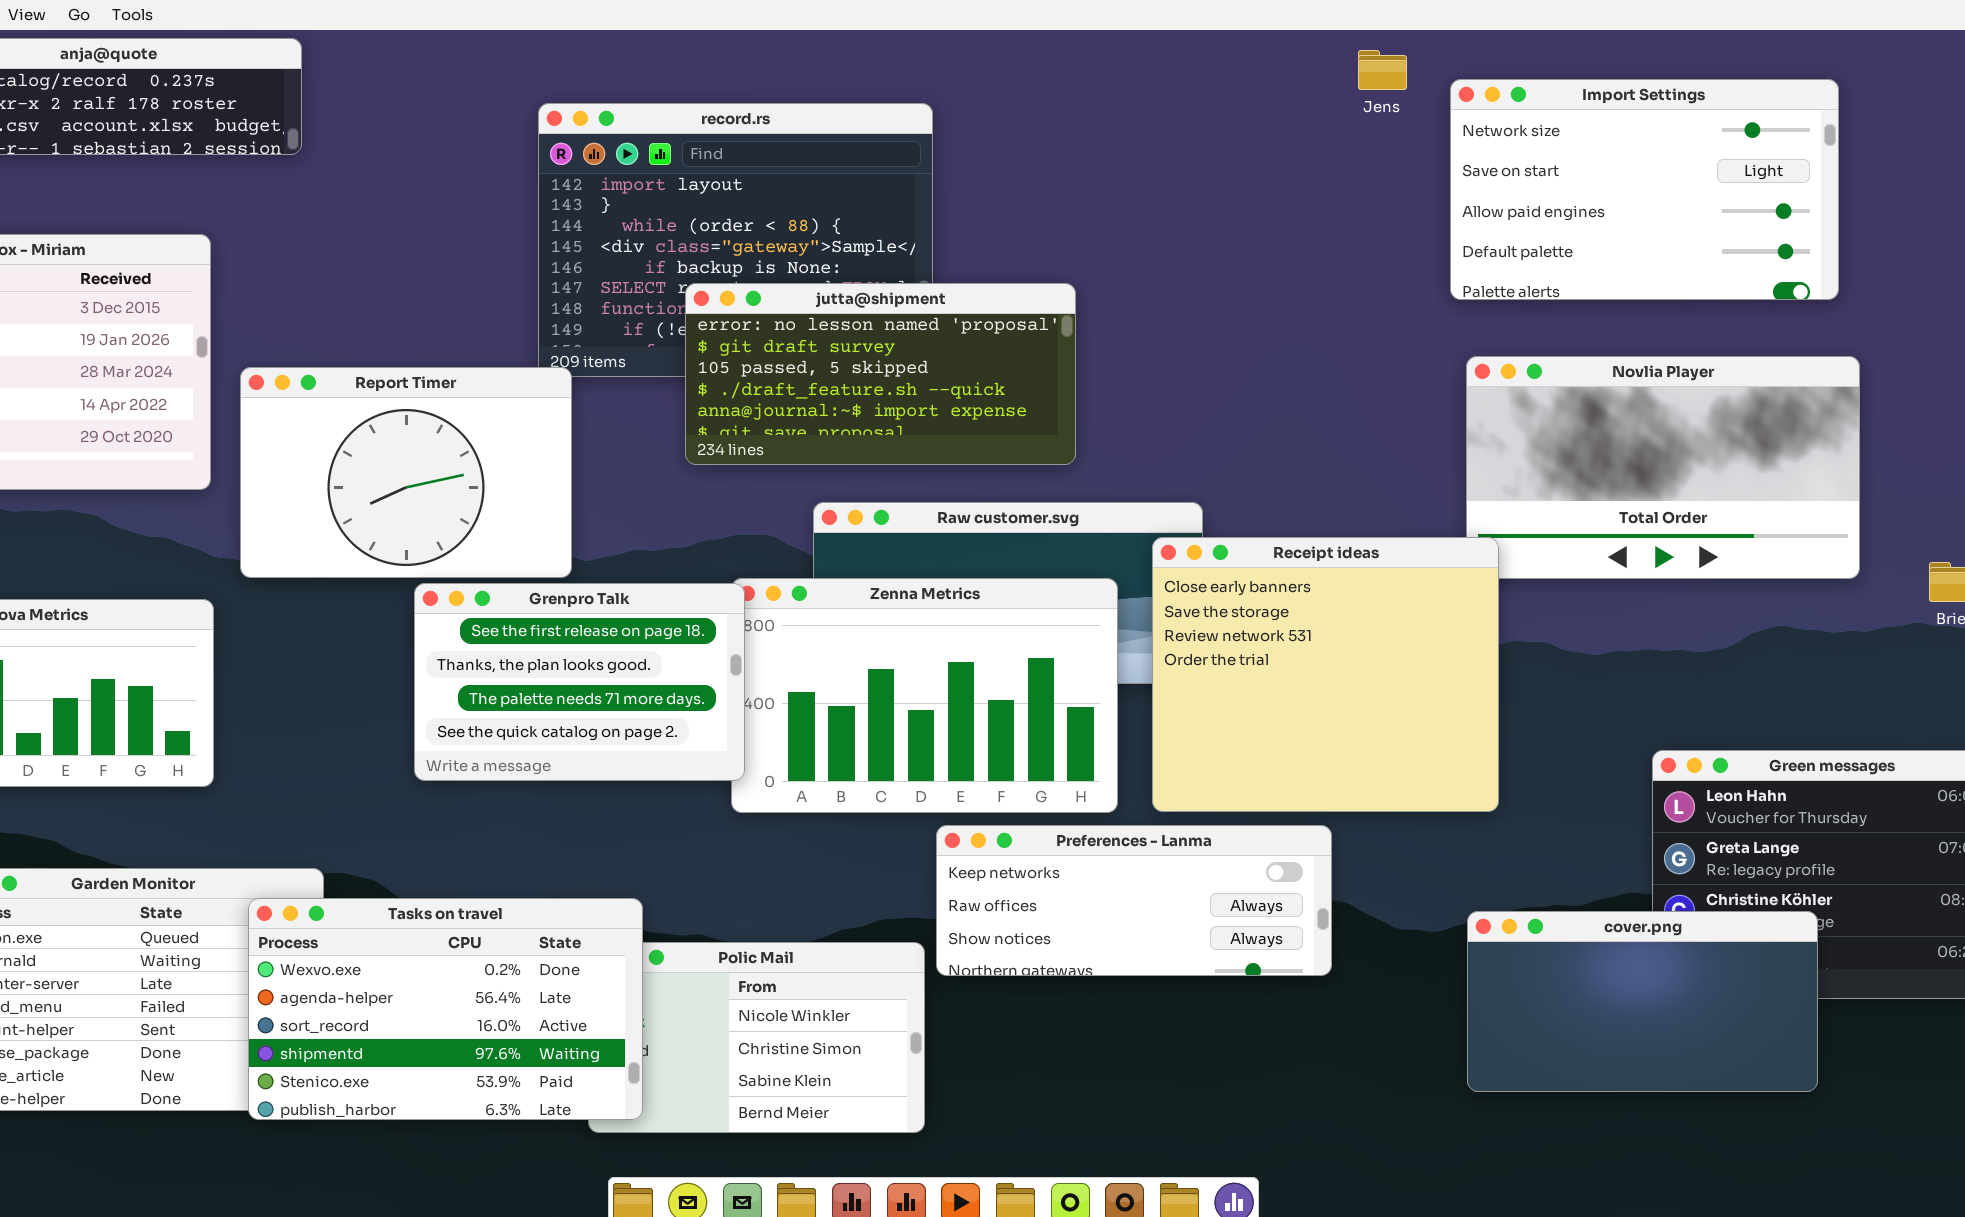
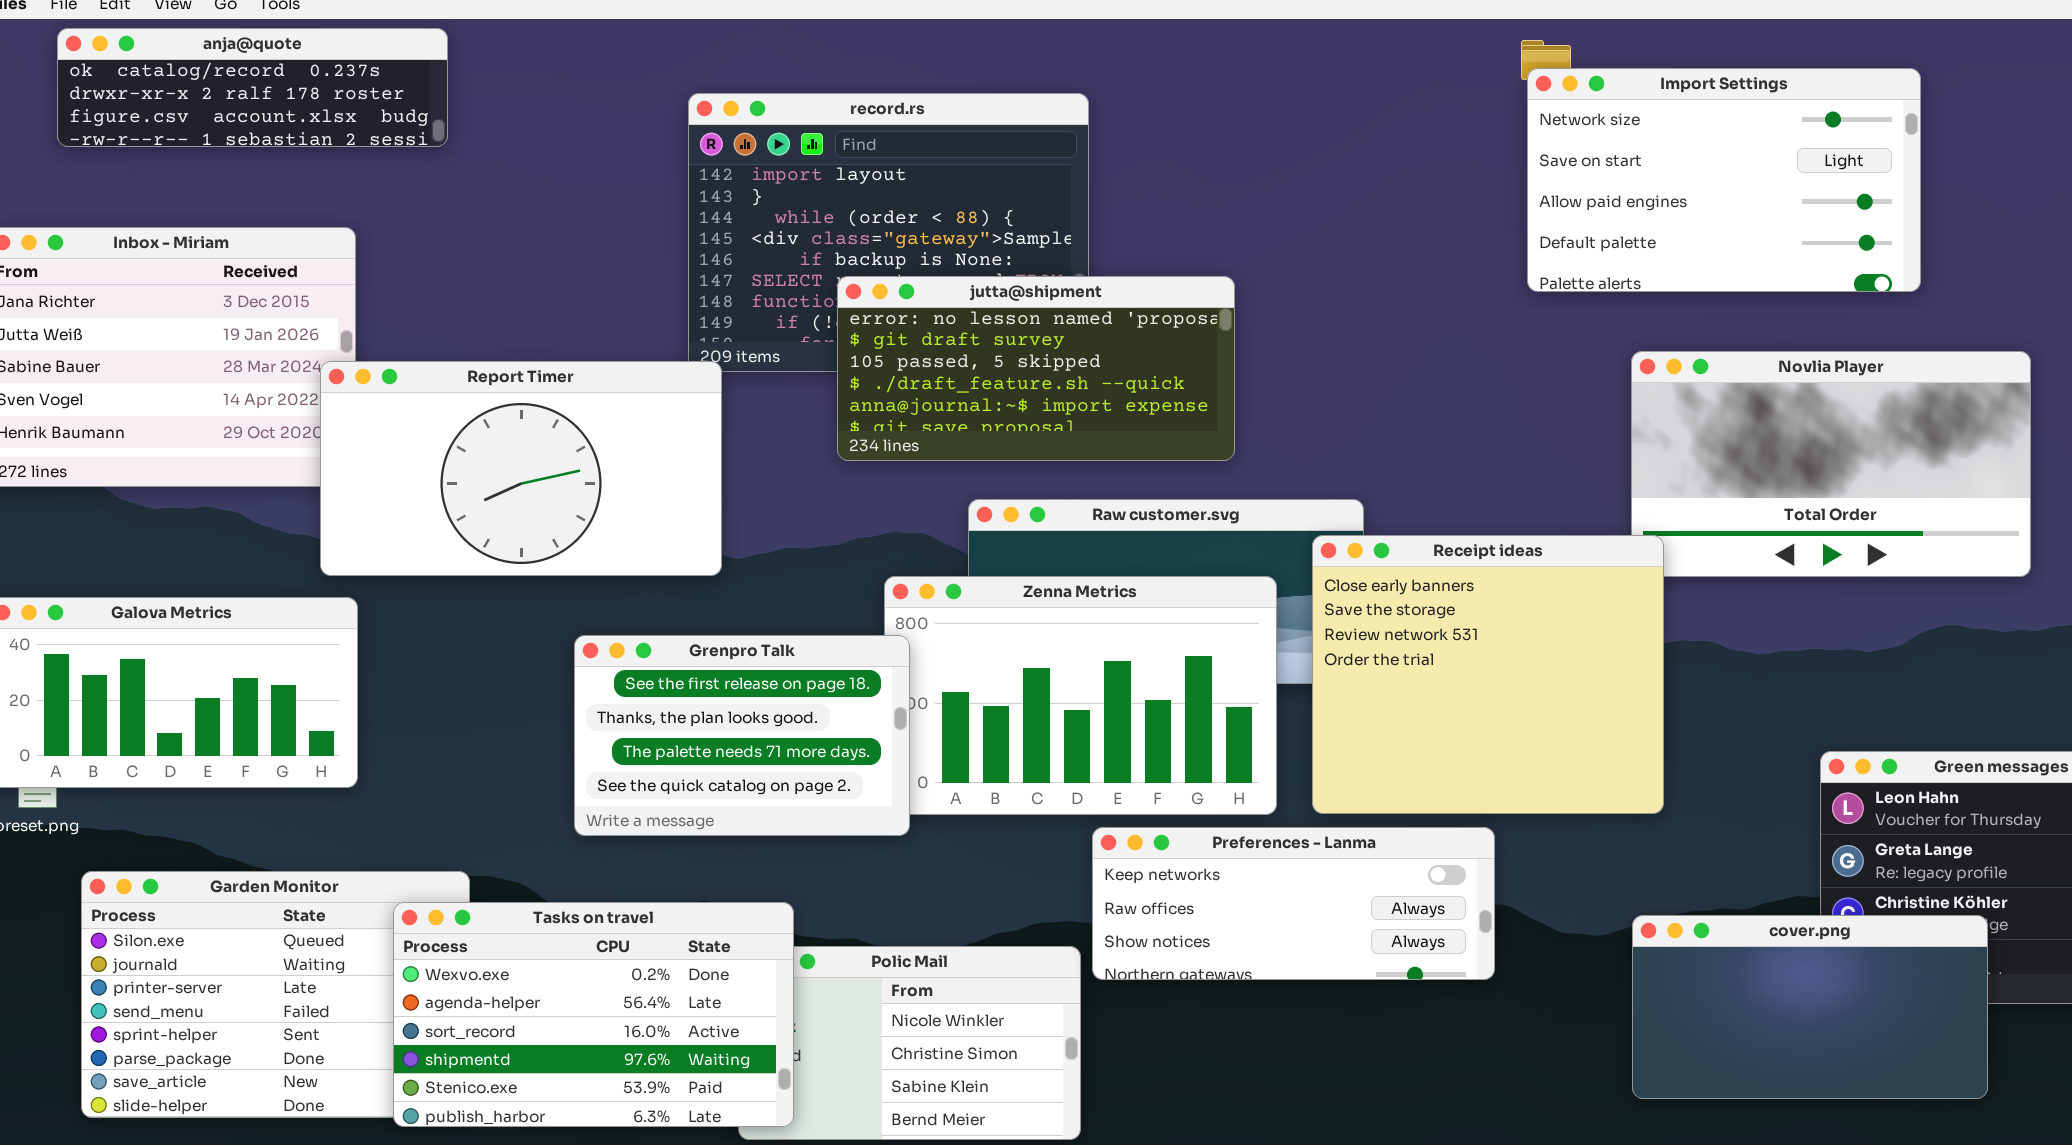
Import Settings: [1450,79,1839,300] -> [1527,68,1921,292], moved
Report Timer: [240,367,572,578] -> [320,361,722,576], resized
Grenpro Talk: [414,583,745,781] -> [574,635,910,836], moved

